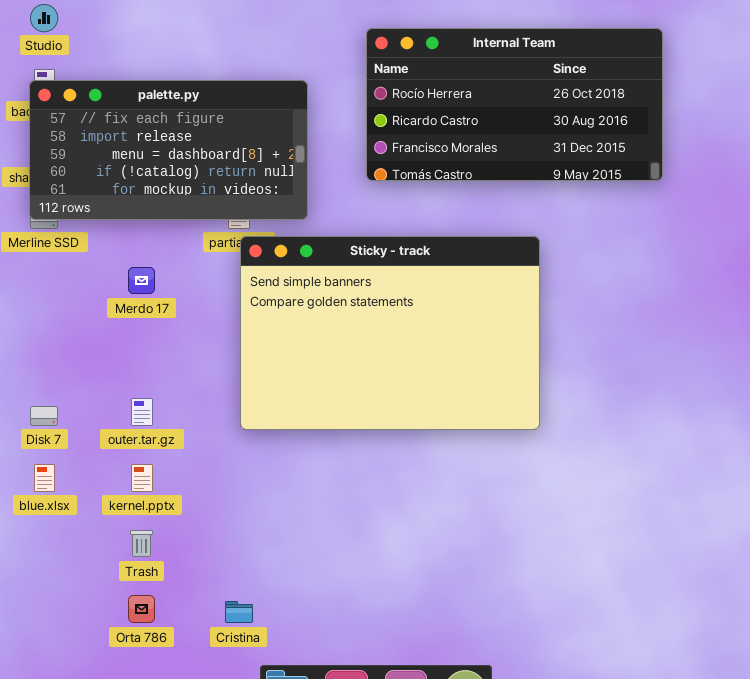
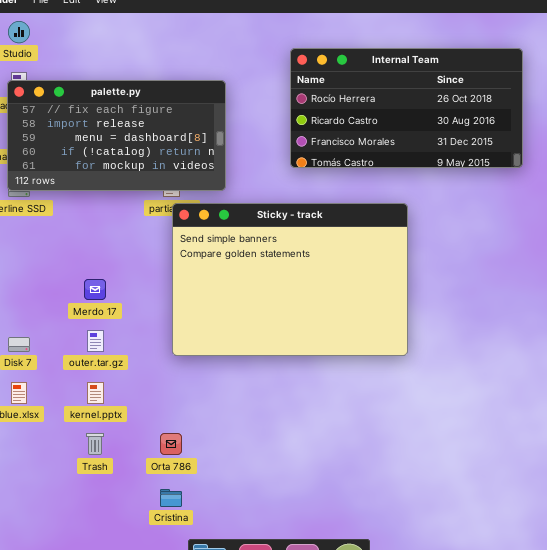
Internal Team: [366,28,663,181] -> [290,48,523,168], moved
Merdo 17: [128,267,155,294] -> [84,279,106,300], moved
Orta 786: [128,595,155,623] -> [160,433,182,455], moved

